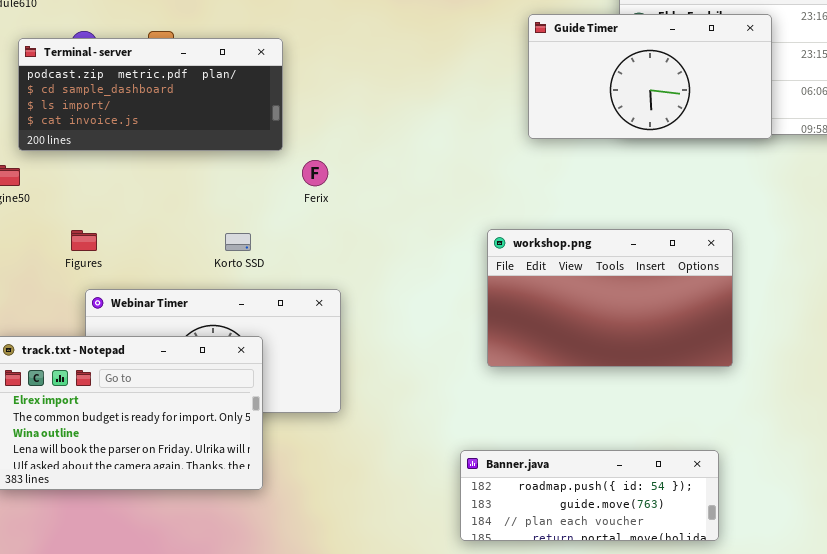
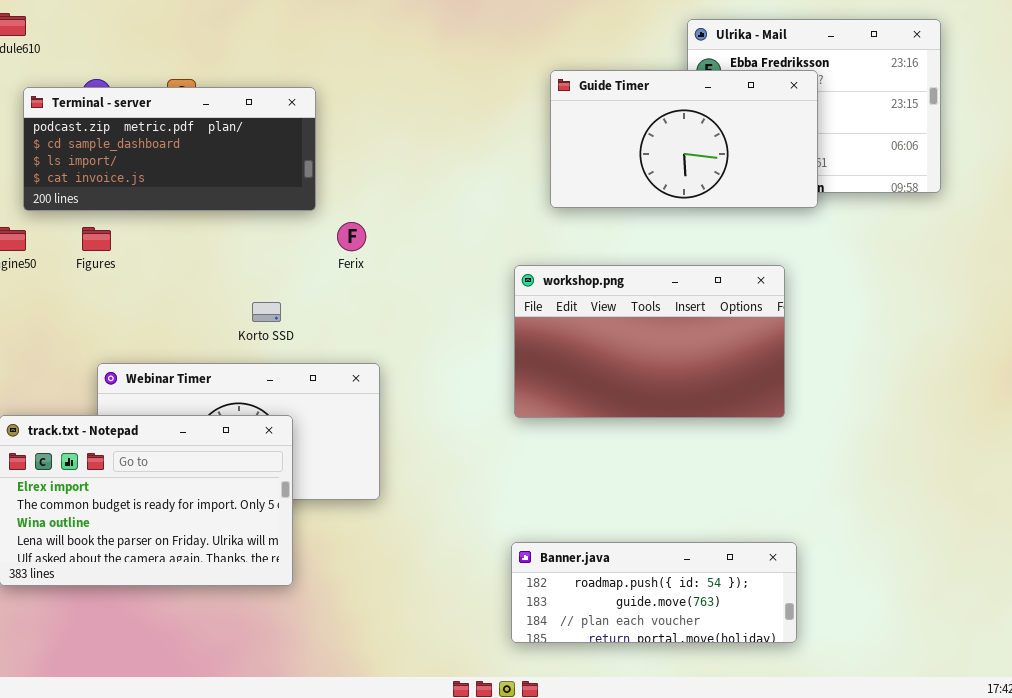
Guide Timer: [528,14,772,139] -> [550,70,818,208], moved
workshop.png: [487,229,733,367] -> [514,265,785,418], moved
Figures: [71,230,97,251] -> [82,227,111,251], moved

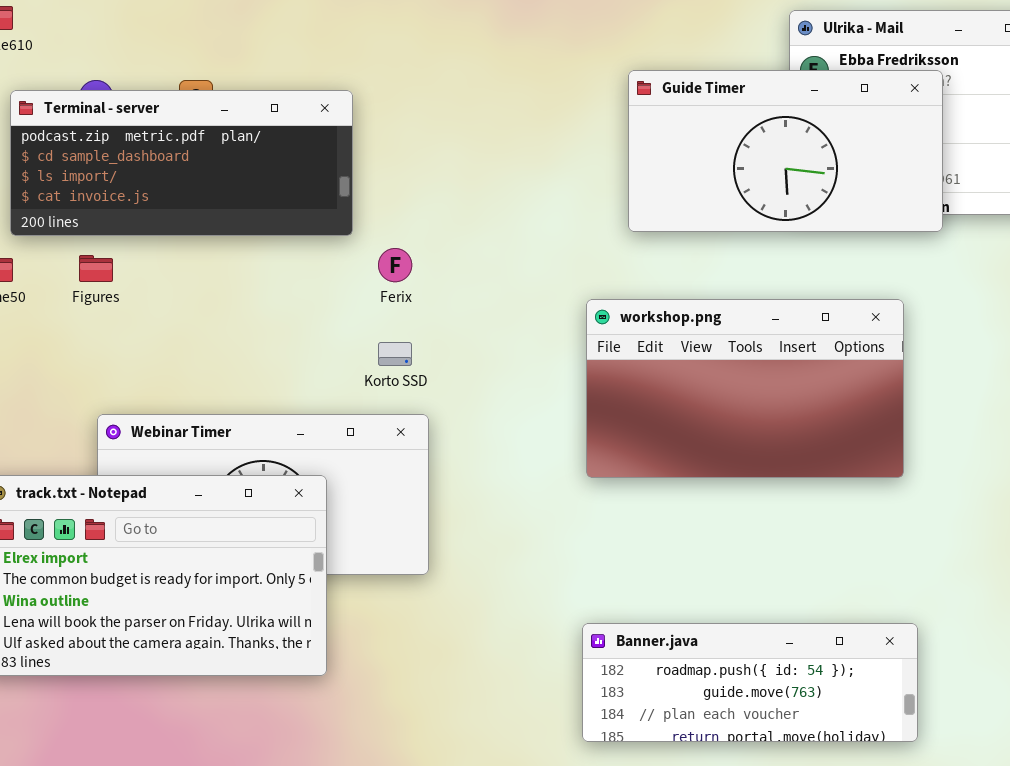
Korto SSD: [252,302,281,322] -> [378,342,412,366], moved

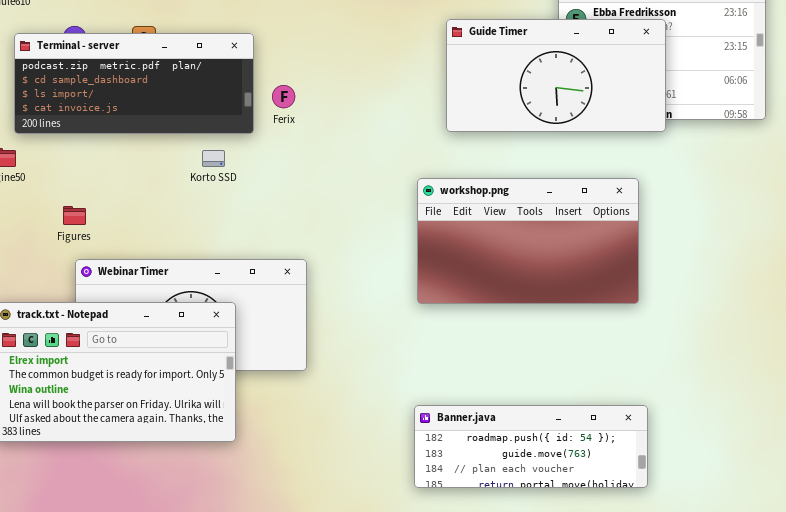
Ferix: [378,248,412,282] -> [272,85,295,108], moved
Figures: [79,255,113,282] -> [63,206,86,225], moved
Korto SSD: [378,342,412,366] -> [202,150,225,167], moved

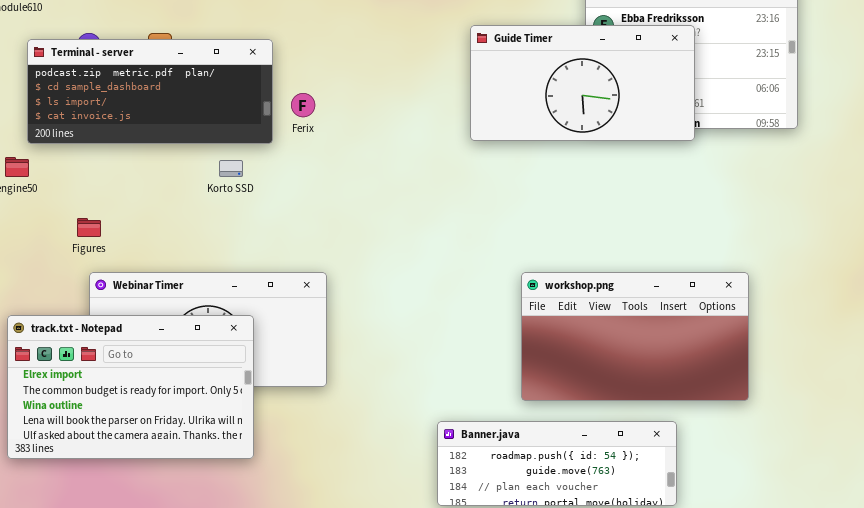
workshop.png: [417,178,639,304] -> [521,272,749,401], moved

